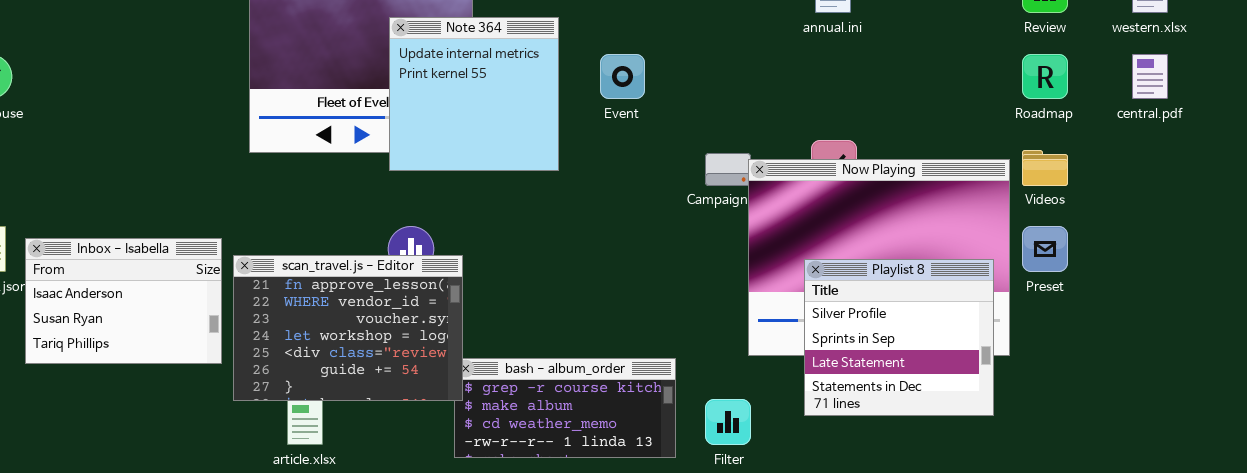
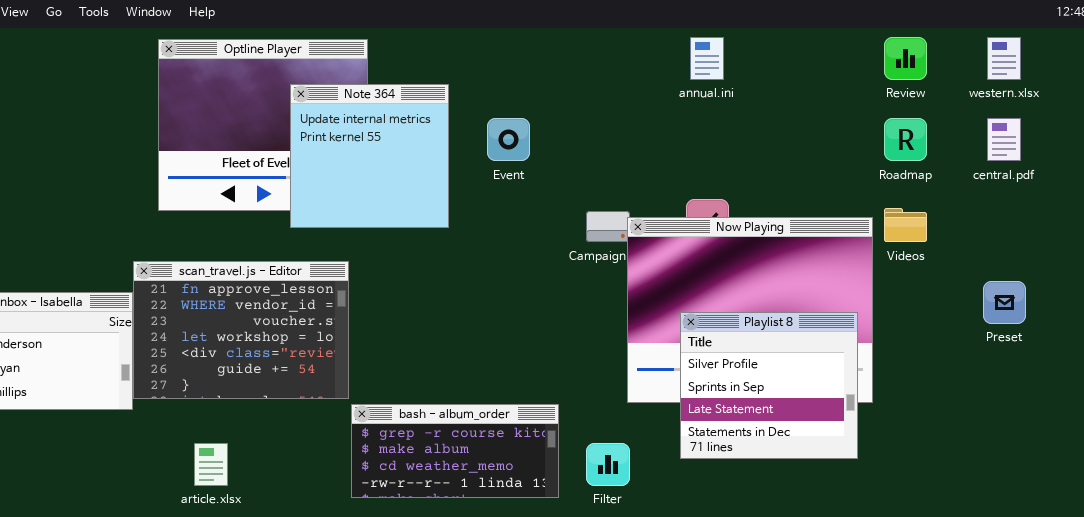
Preset: [1022,226,1068,272] -> [983,281,1026,324], moved
scan_travel.js - Editor: [233,255,463,401] -> [133,261,349,399], moved

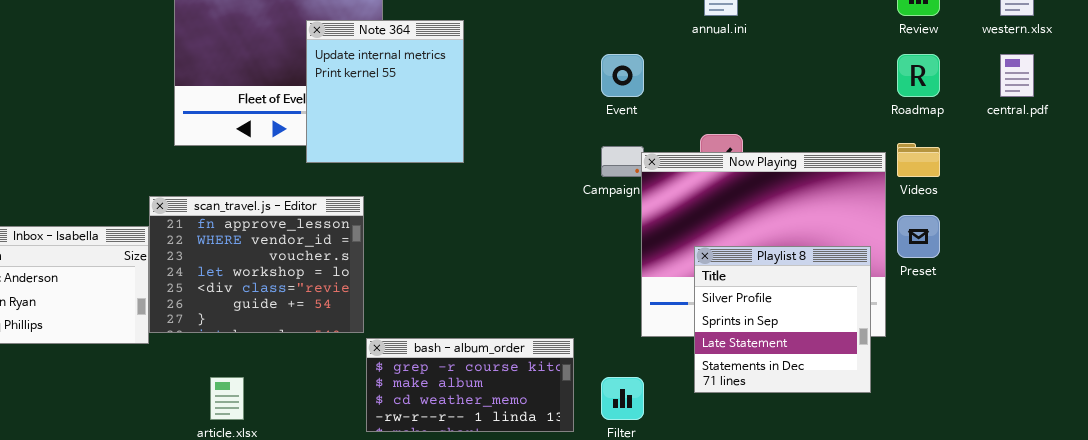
Event: [487,118,530,161] -> [601,54,644,97], moved
Preset: [983,281,1026,324] -> [897,215,940,258], moved

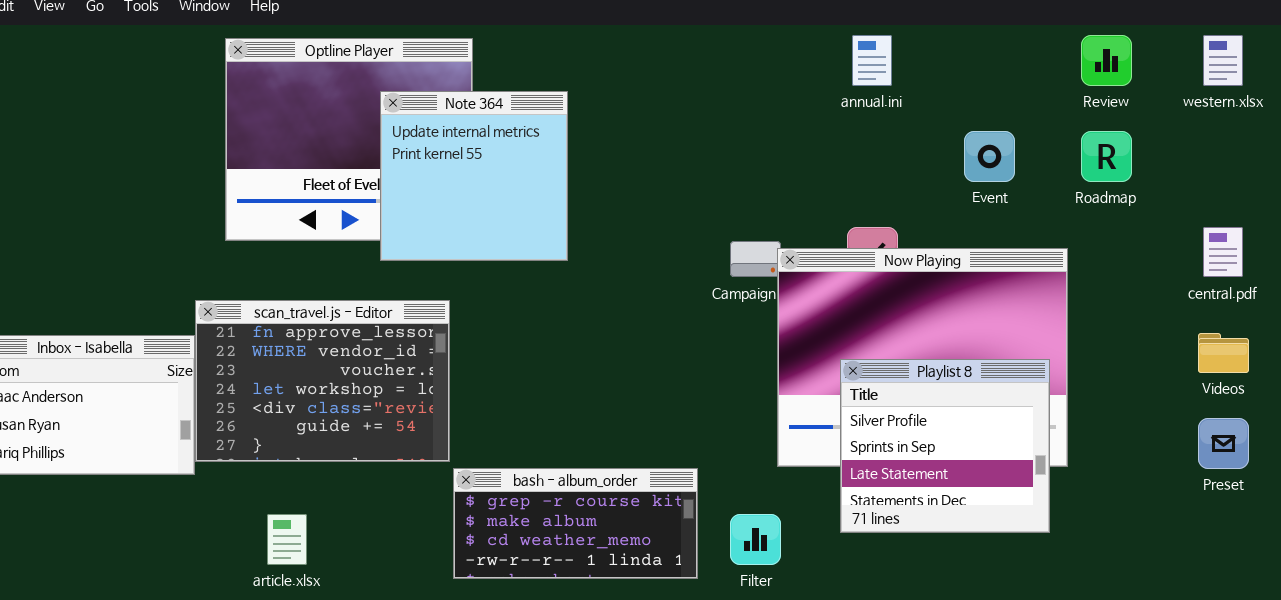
Event: [601,54,644,97] -> [964,131,1015,182], moved
central.pdf: [1000,54,1034,97] -> [1203,227,1243,277], moved
Videos: [897,143,940,177] -> [1198,333,1249,373], moved
Preset: [897,215,940,258] -> [1198,418,1249,469], moved

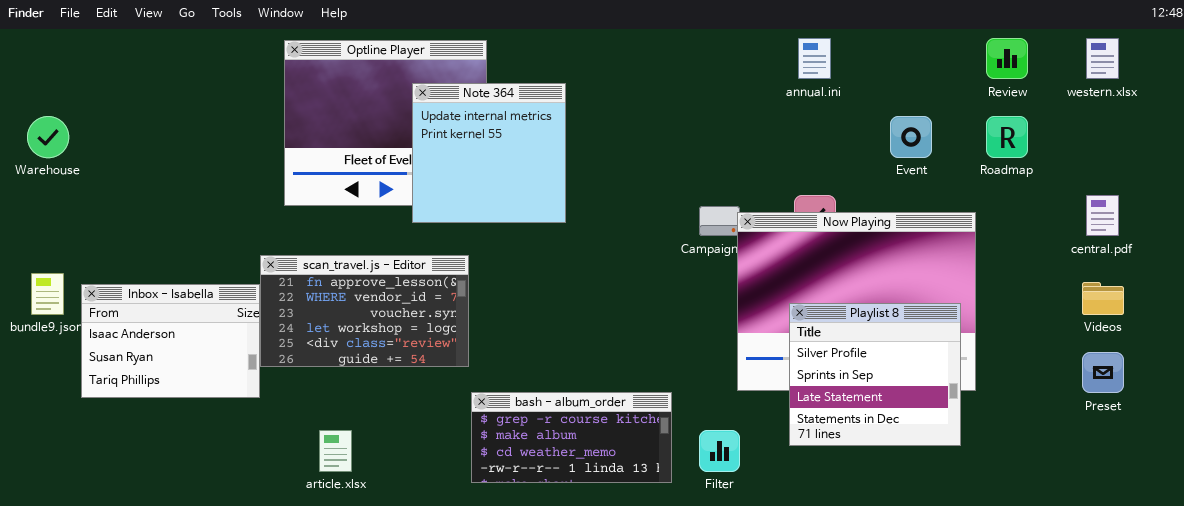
scan_travel.js - Editor: [195,300,450,462] -> [260,255,469,367], resized

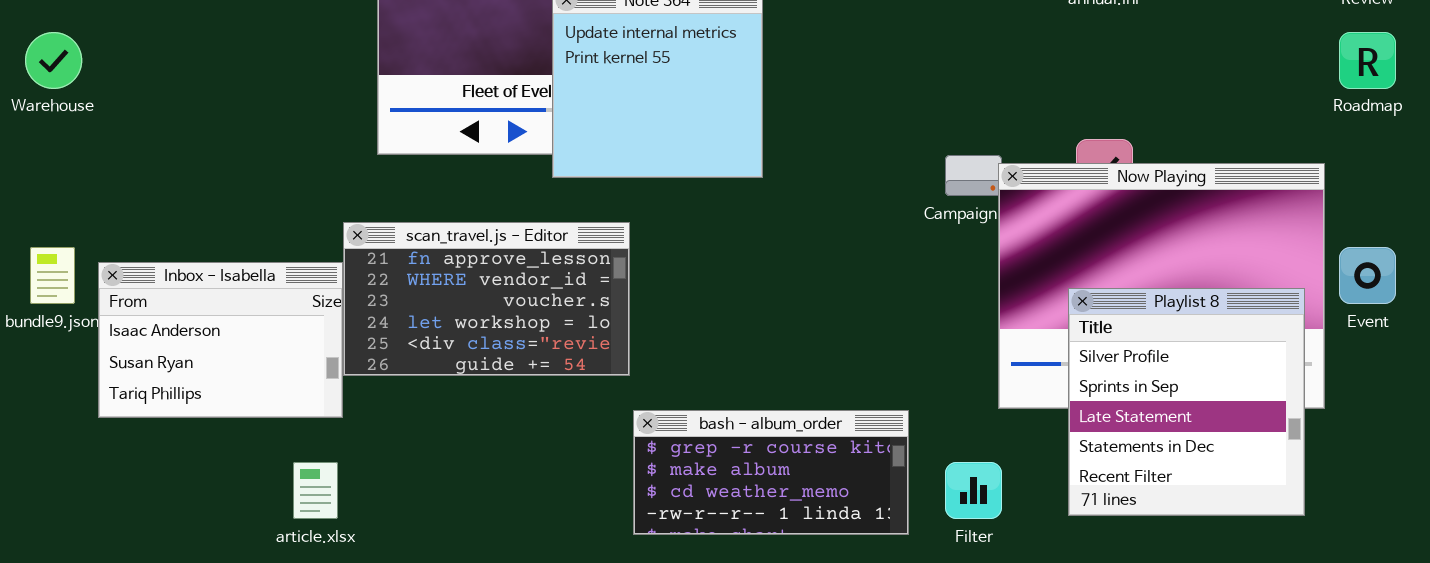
Event: [890,116,932,158] -> [1339,247,1396,304], moved
Playlist 8: [789,303,961,446] -> [1068,288,1305,516], resized
article.xlsx: [319,430,352,472] -> [293,462,338,519], moved

